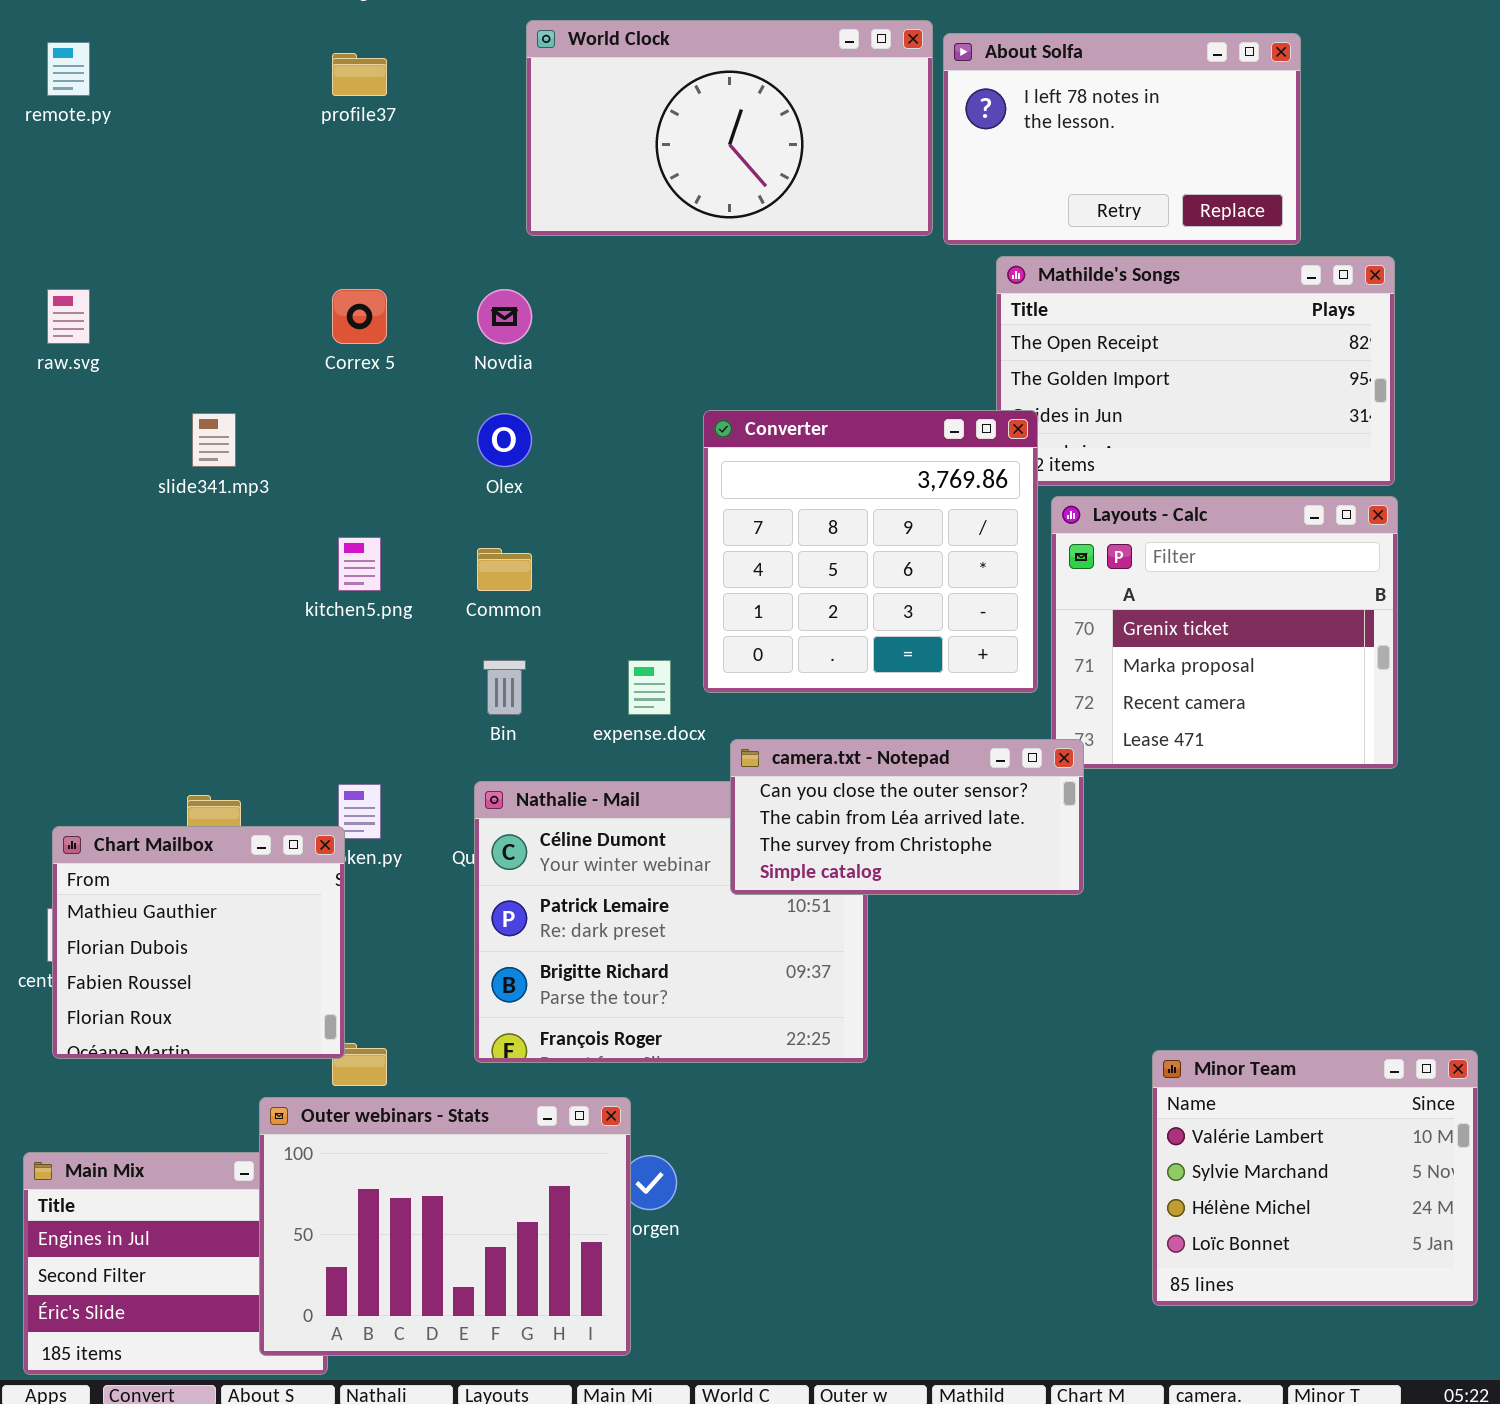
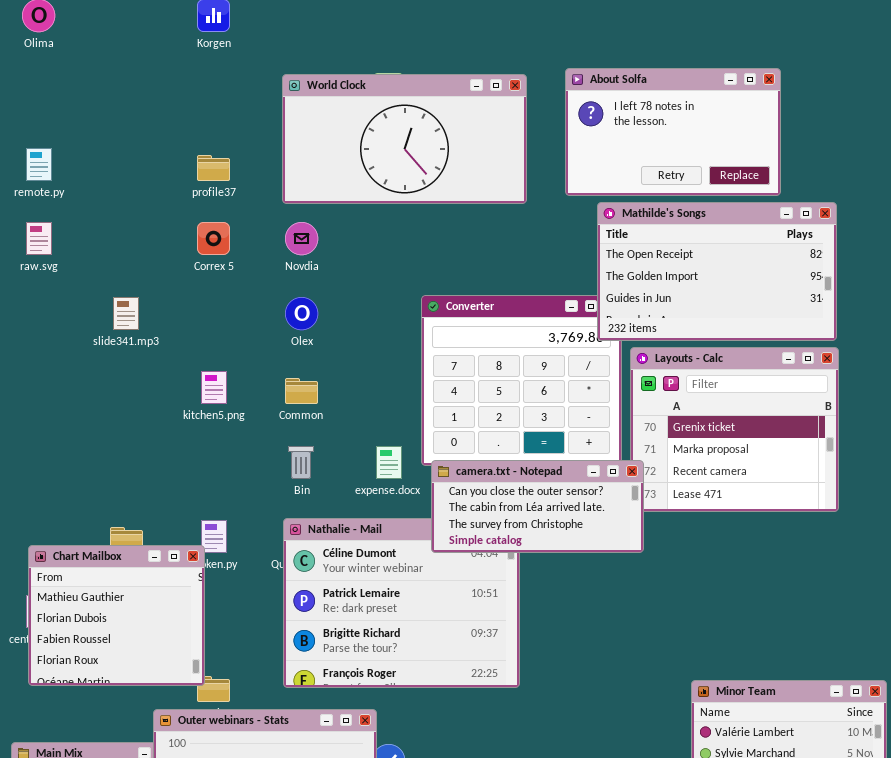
World Clock: [526,20,933,236] -> [282,74,527,204], moved
remote.py: [47,42,90,96] -> [26,148,52,181], moved
profile37: [332,53,387,96] -> [197,155,230,181], moved
Mathilde's Songs: [996,256,1395,486] -> [597,202,837,341], raised
camera.txt - Notepad: [730,739,1084,895] -> [431,460,644,553], moved

